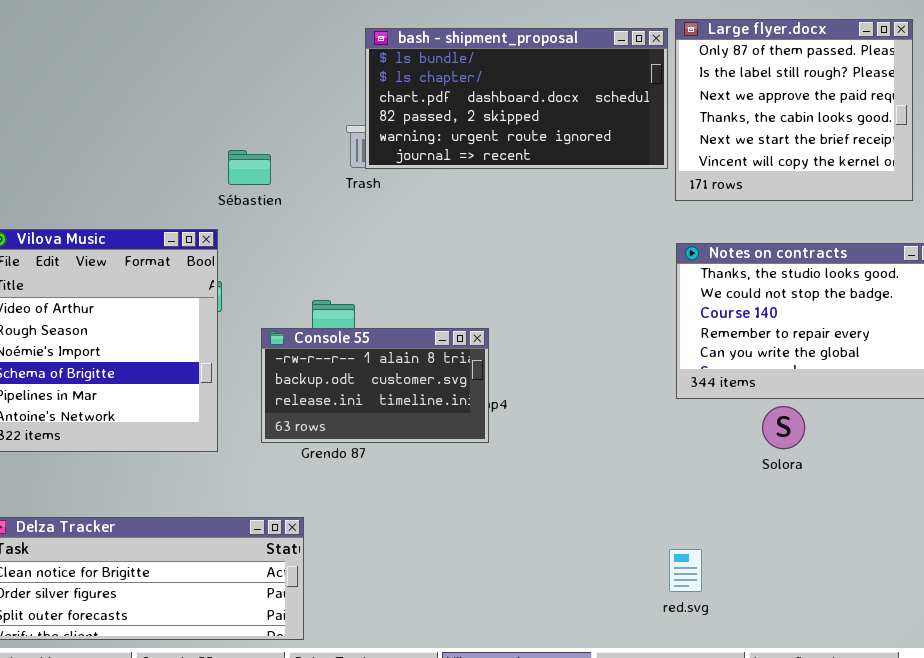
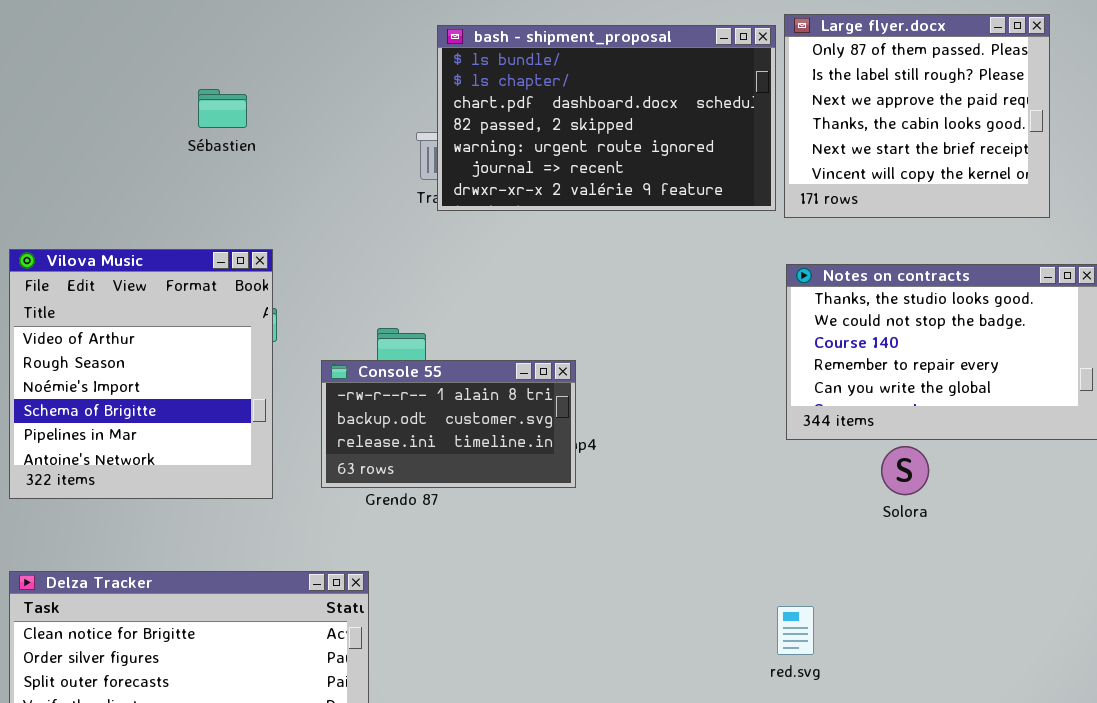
bash - shipment_proposal: [365,28,668,169] -> [437,25,776,211], resized
Sébastien: [228,150,271,185] -> [198,89,247,128], moved

